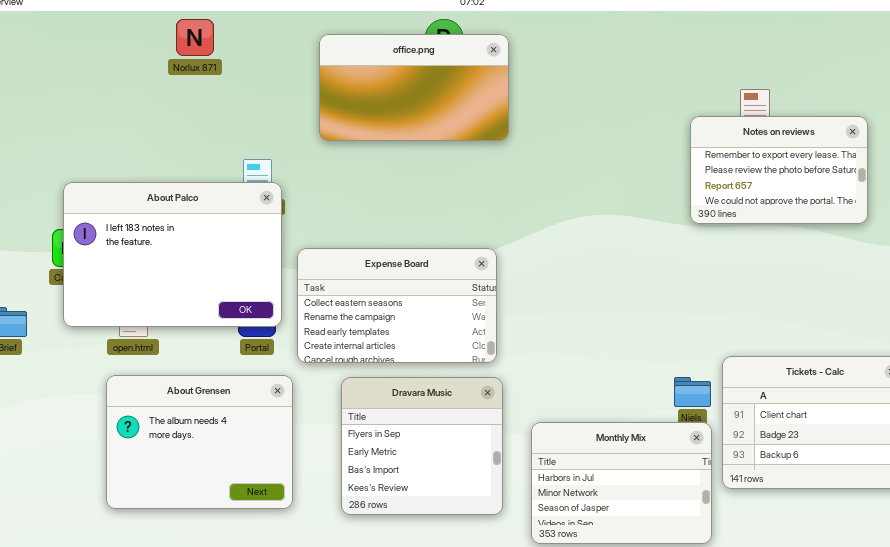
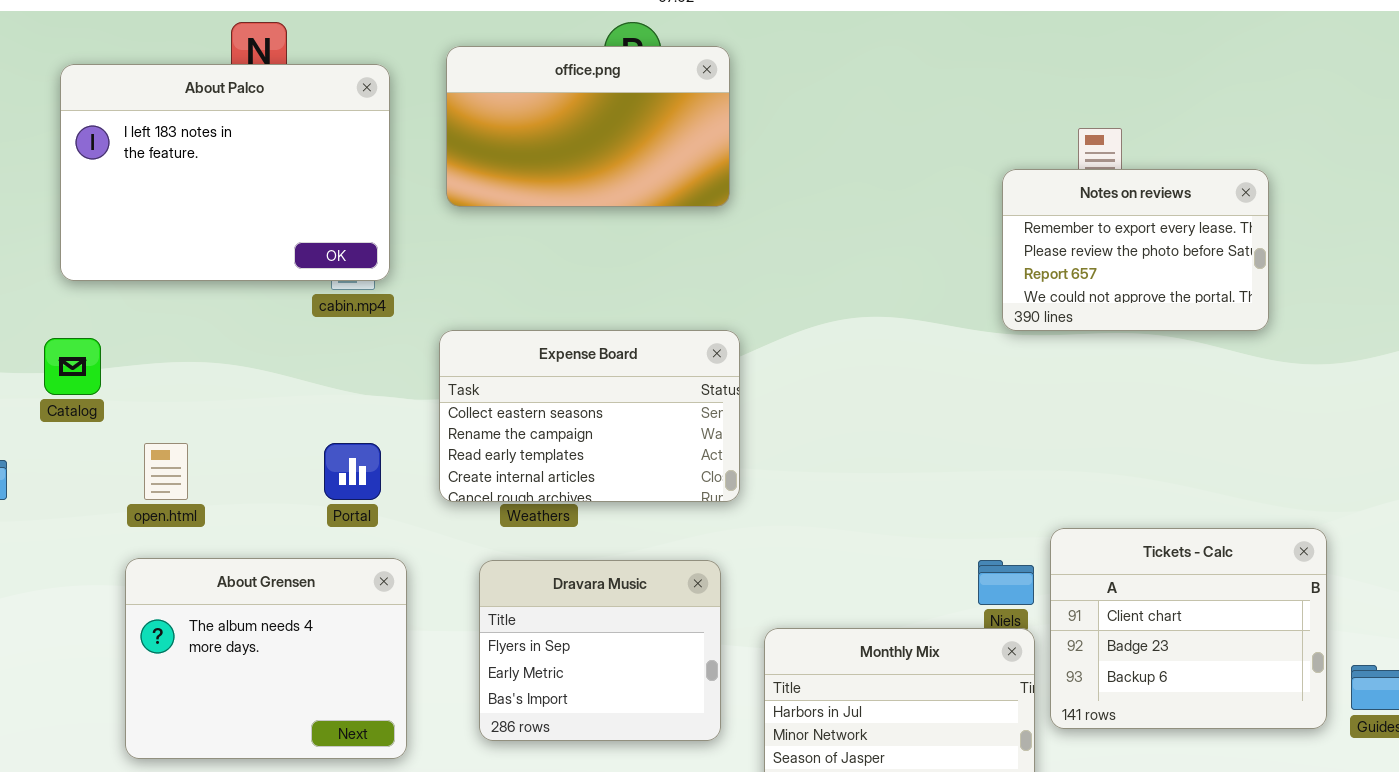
About Palco: [63,182,282,327] -> [60,64,390,281], moved
Expense Board: [297,248,497,363] -> [439,330,740,502], moved
Dravara Music: [341,377,503,515] -> [479,560,721,741], resized

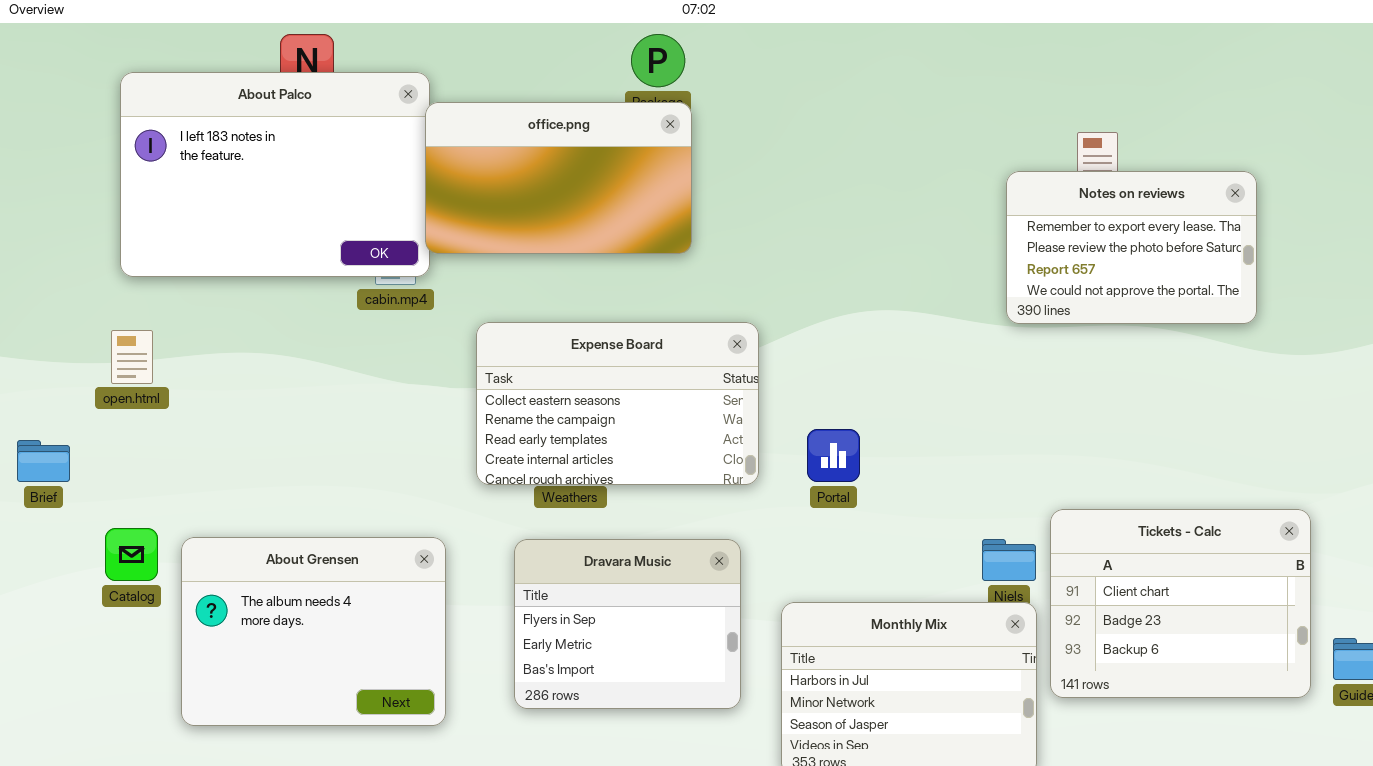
office.png: [446,46,730,207] -> [425,102,692,254], moved
Catalog: [44,338,101,395] -> [105,528,158,581], moved
open.html: [144,443,188,500] -> [111,330,153,384], moved
Portal: [324,443,381,500] -> [807,429,860,482], moved

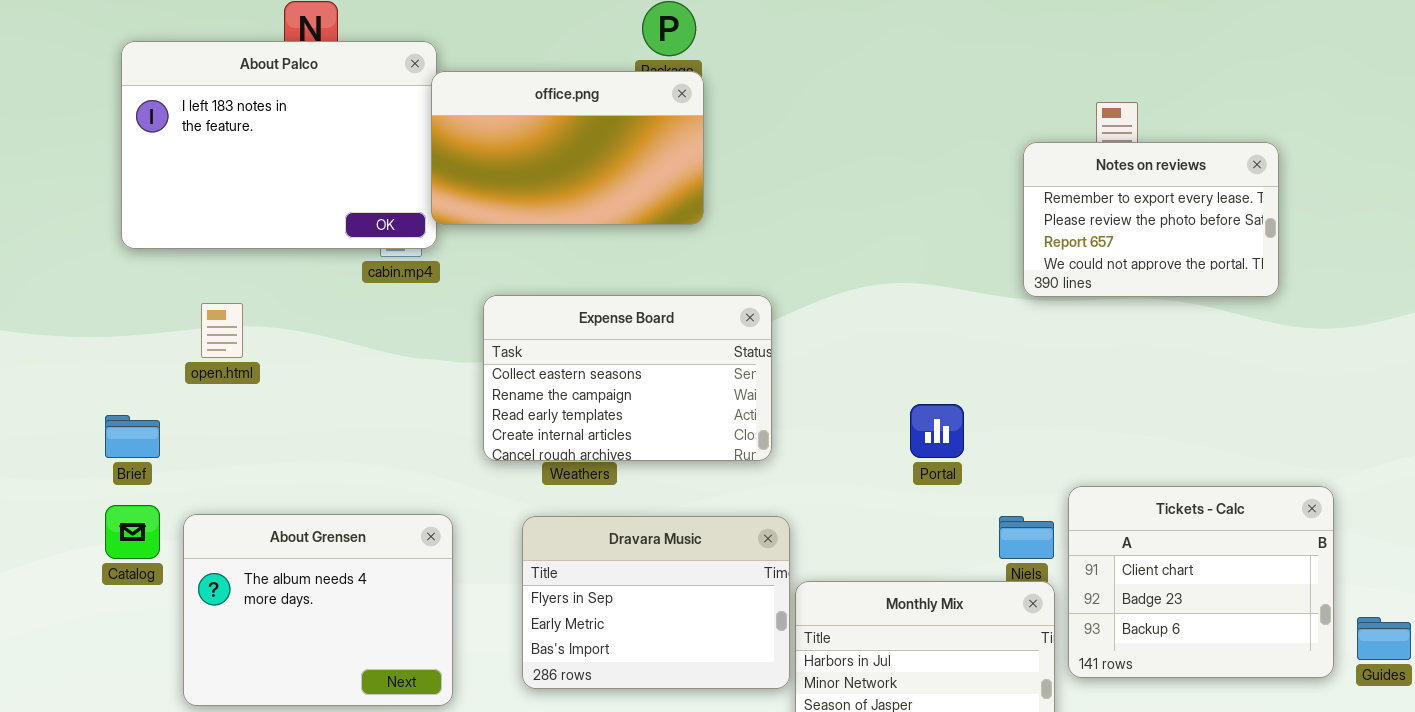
open.html: [111,330,153,384] -> [201,303,243,358], moved
Portal: [807,429,860,482] -> [910,404,964,458], moved
Brief: [17,440,70,482] -> [105,415,160,458], moved
Dravara Music: [514,539,741,709] -> [522,516,790,689], resized

